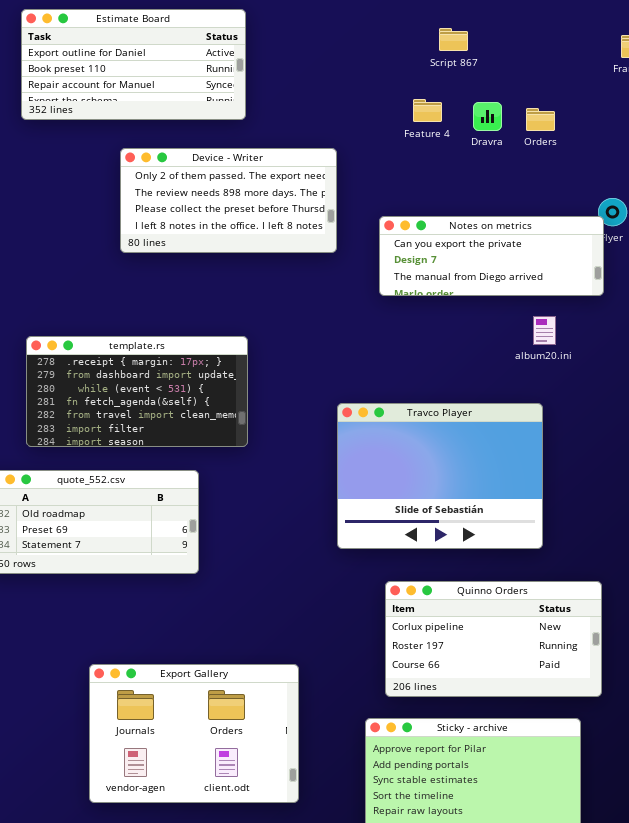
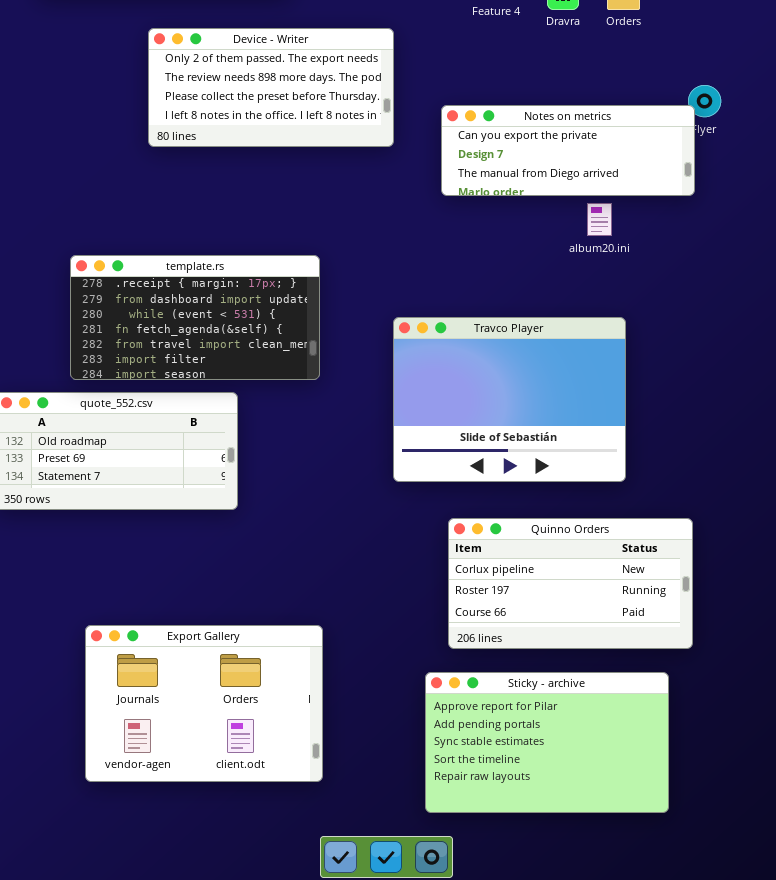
album20.ini: [533,316,556,345] -> [587,203,612,236], moved
template.rs: [26,336,248,447] -> [70,255,320,380], moved
Export Gallery: [89,664,299,803] -> [85,625,323,782], moved

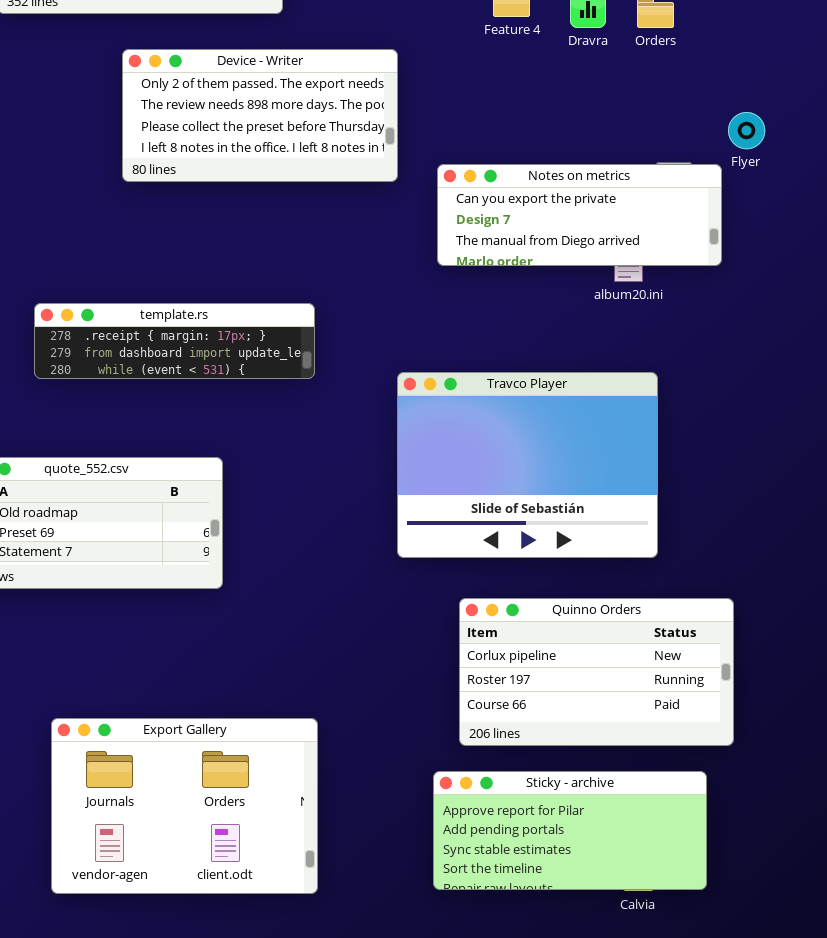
Notes on metrics: [441,105,695,196] -> [437,164,722,266], moved
template.rs: [70,255,320,380] -> [34,303,315,379], resized
Sticky - archive: [425,672,669,813] -> [433,771,707,890], resized

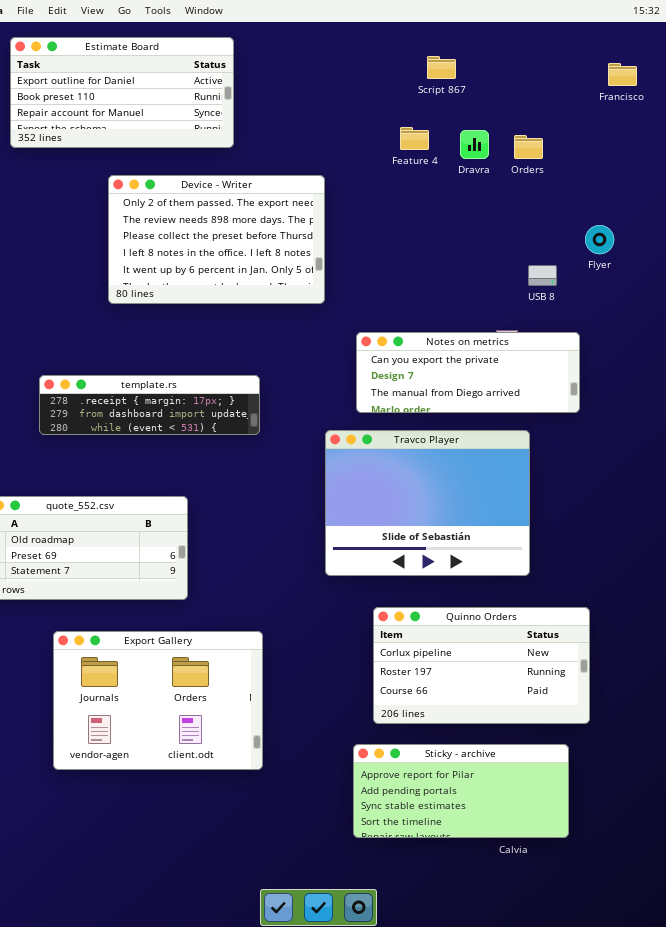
Device - Writer: [122,49,398,182] -> [108,175,325,304], resized
Notes on metrics: [437,164,722,266] -> [356,332,580,413], moved
Export Gallery: [51,718,318,894] -> [53,631,263,770], moved

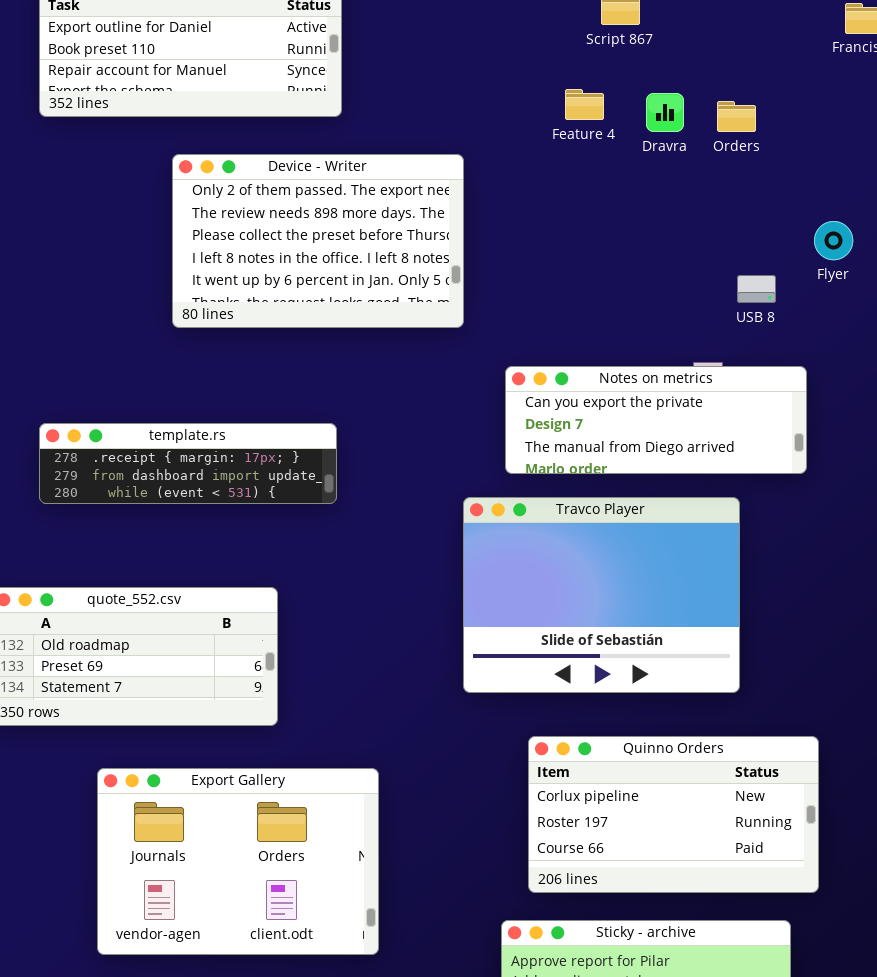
template.rs: [39,375,260,435] -> [39,423,337,504], moved

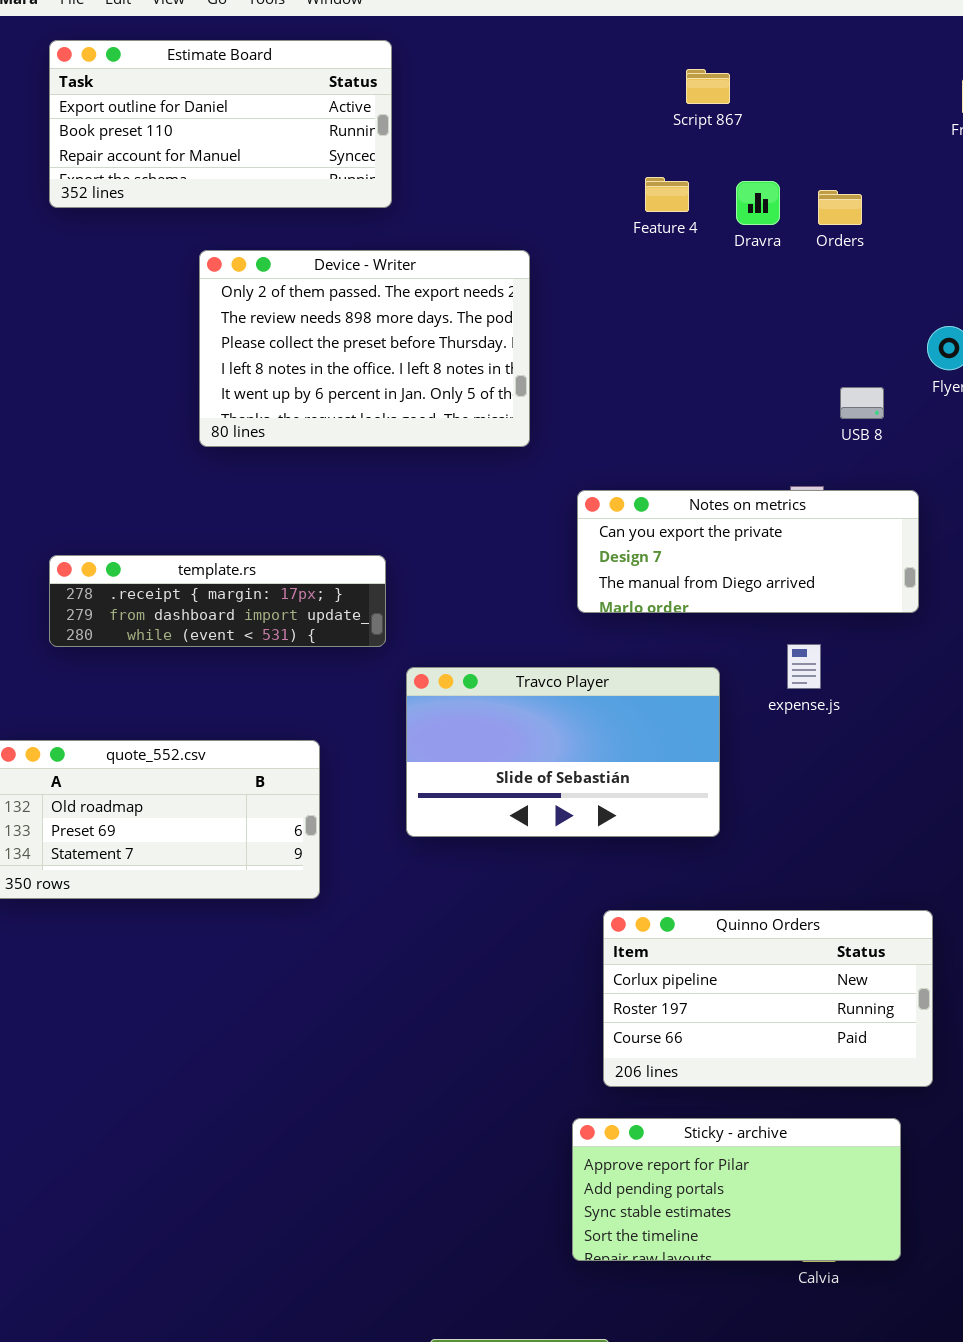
Travco Player: [463,497,740,693] -> [406,667,720,837], moved, resized
Export Gallery: [97,768,379,955] -> none, closed

